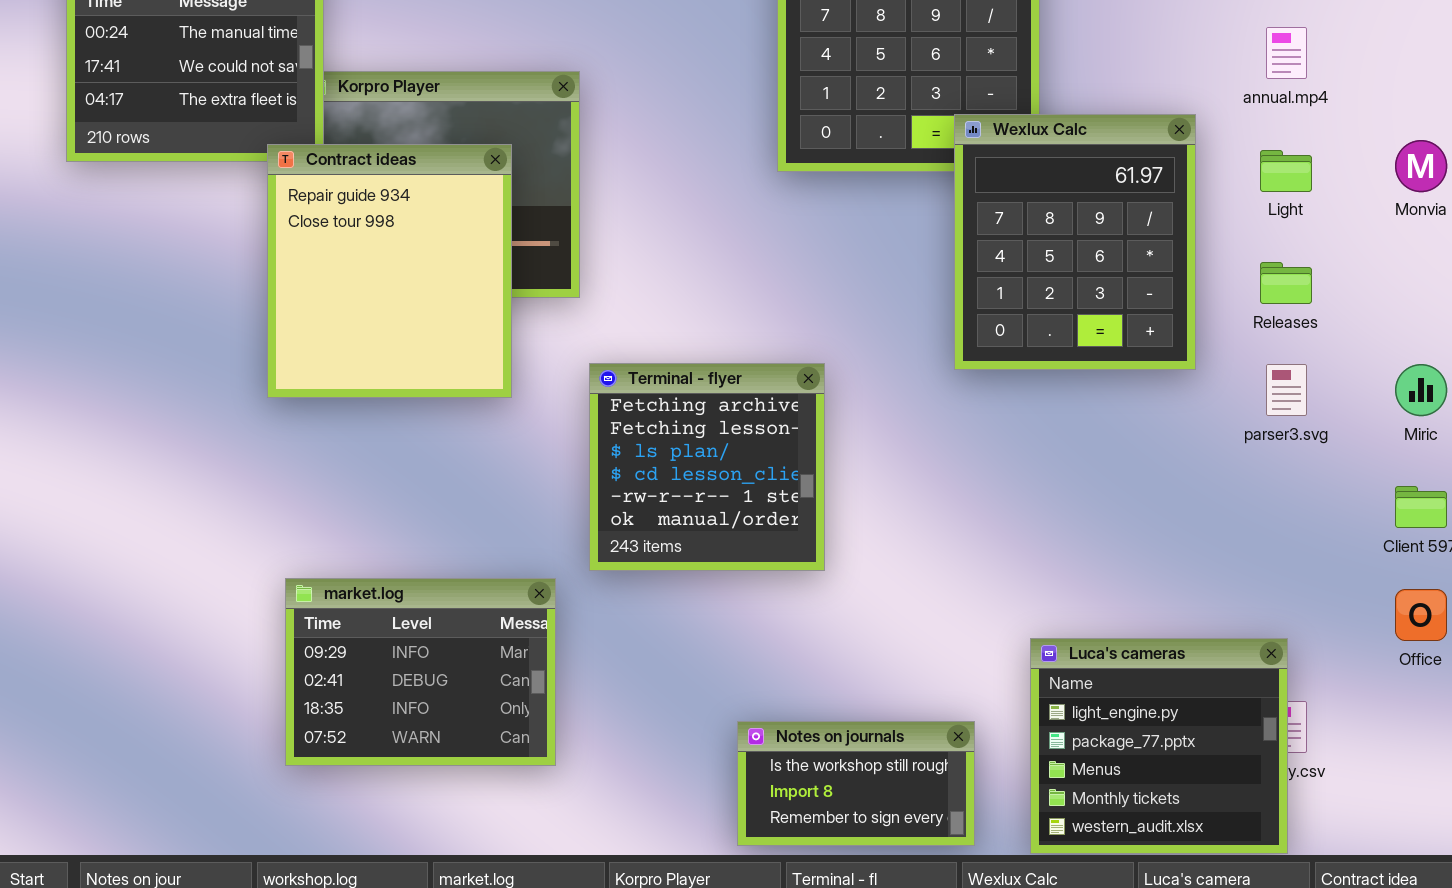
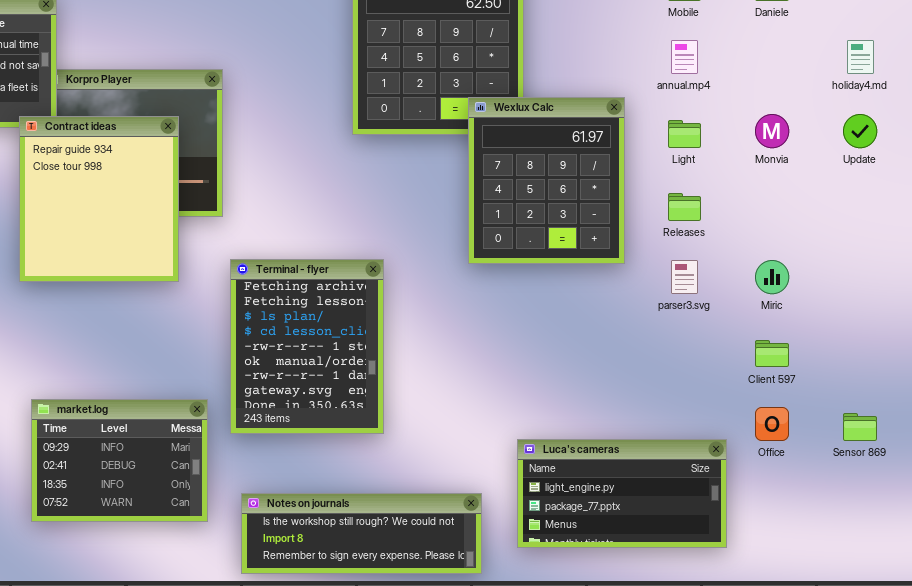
Terminal - flyer: [589,363,825,571] -> [230,259,384,434], resized
Luca's cameras: [1030,638,1288,854] -> [517,439,727,548], resized
Notes on journals: [737,721,975,846] -> [241,493,482,574], resized

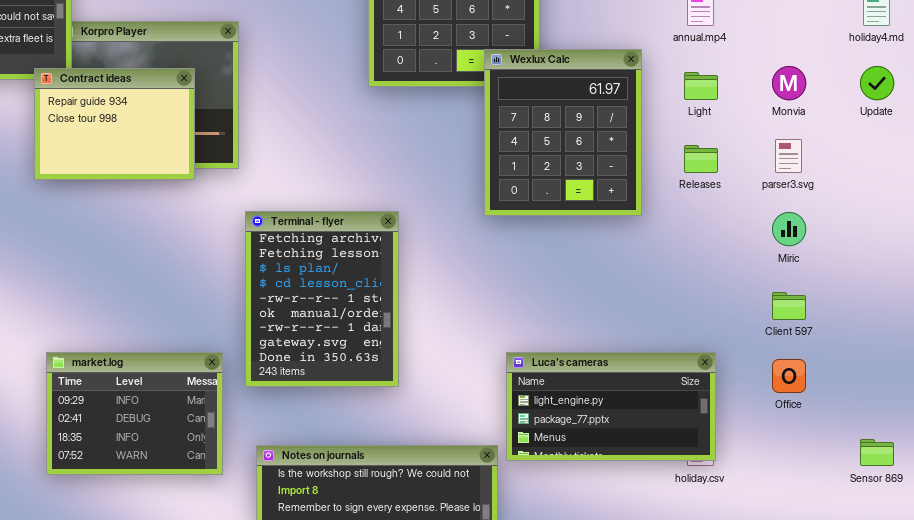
Contract ideas: [19,116,179,282] -> [34,68,195,180], resized
parser3.svg: [671,260,698,294] -> [775,139,802,173], moved
Sensor 869: [843,413,877,441] -> [860,439,894,466], moved
Luca's cameras: [517,439,727,548] -> [506,352,716,461], moved

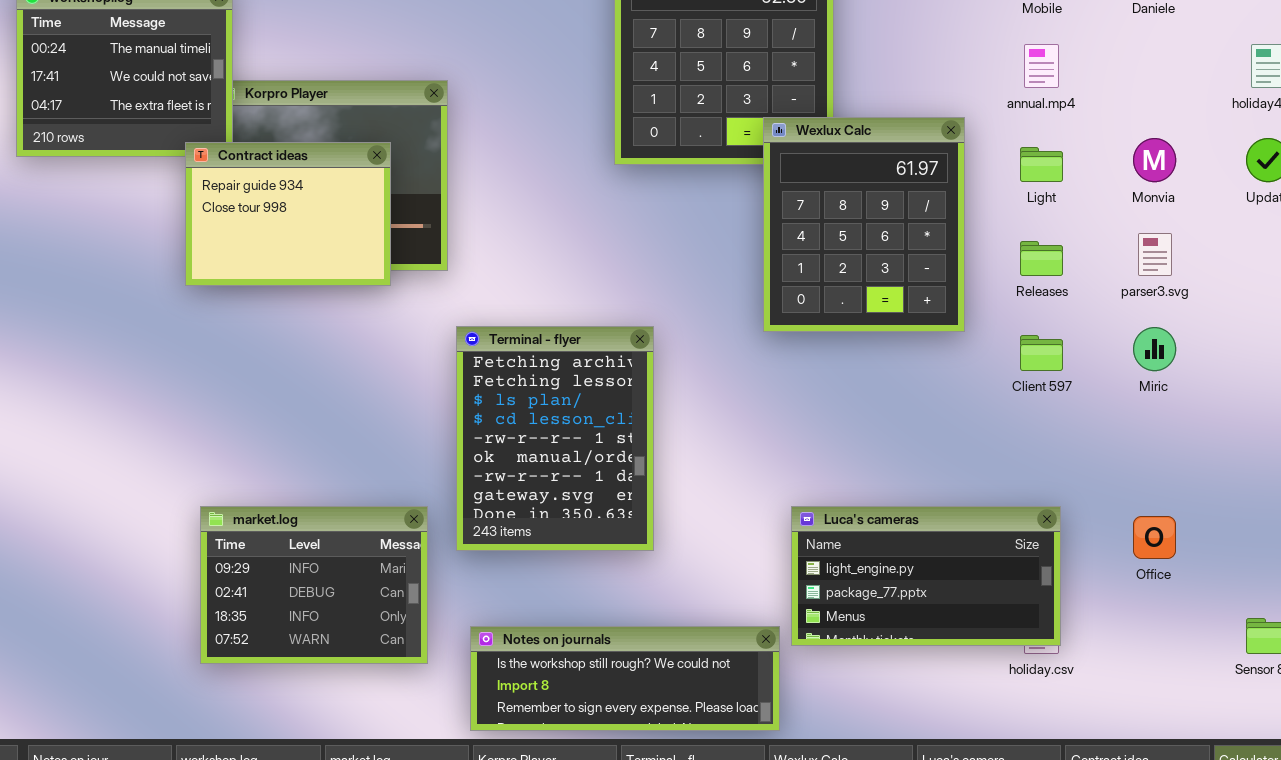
Client 597: [772,292,806,320] -> [1020,335,1063,371], moved

